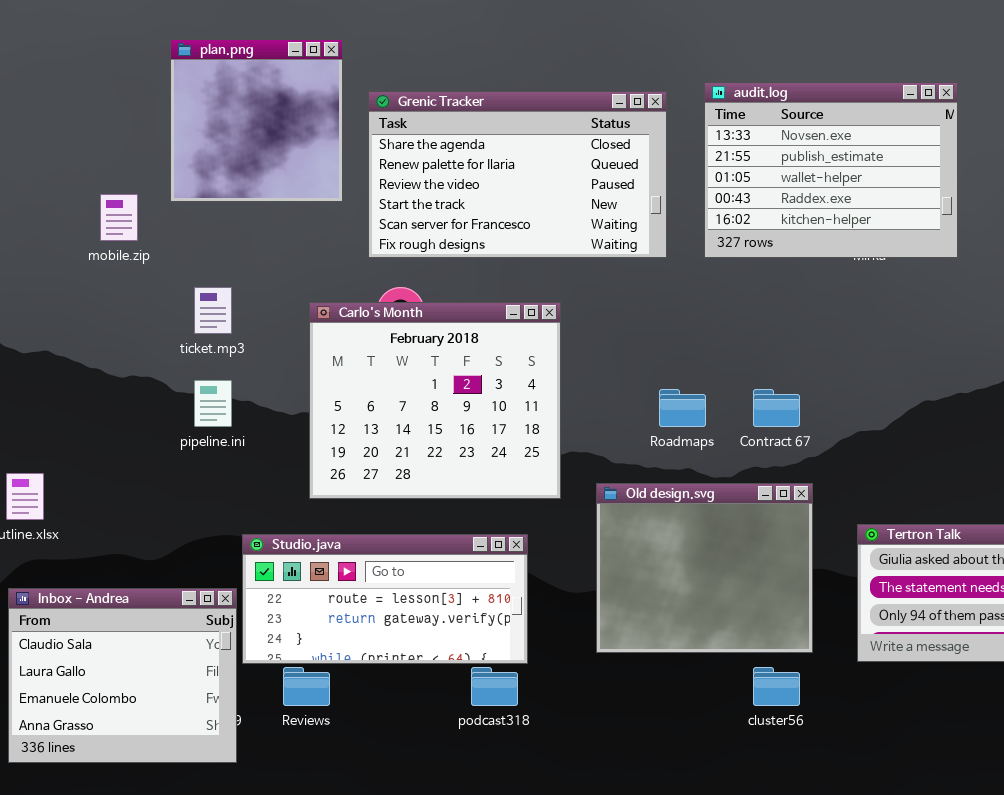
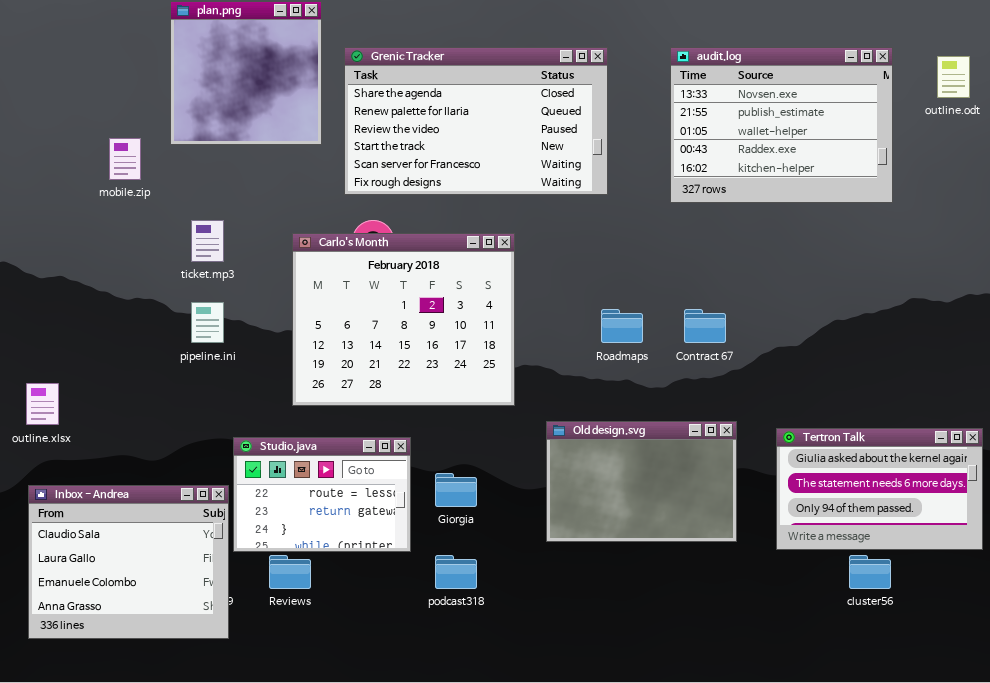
audit.log: [704,82,958,258] -> [670,47,893,203], moved
Old design.svg: [596,483,813,653] -> [546,421,737,542], resized
Studio.java: [242,534,528,664] -> [233,437,411,552], resized
cluster56: [753,667,800,706] -> [849,555,891,589], moved

